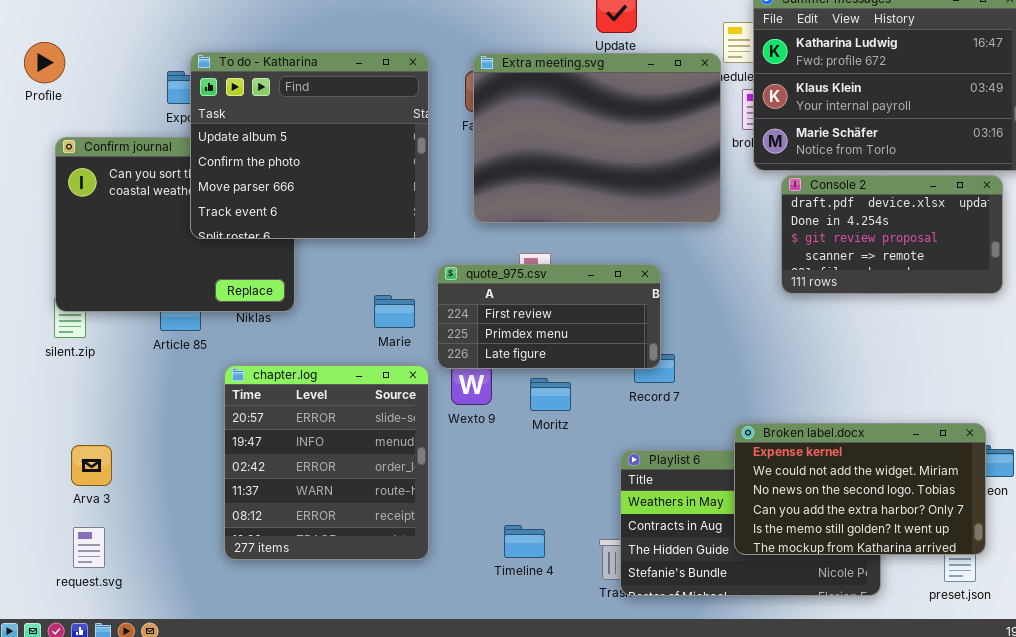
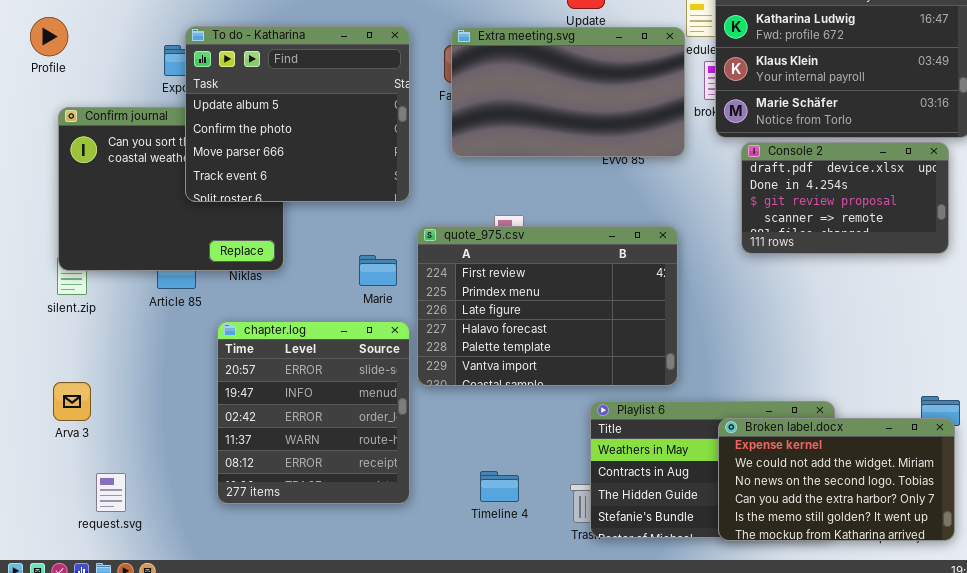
Extra meeting.svg: [473,53,721,223] -> [451,27,685,157], resized
quote_975.csv: [437,264,661,369] -> [417,226,678,386], resized
Broken label.docx: [734,423,986,555] -> [718,418,955,541], moved
Arva 3: [71,445,112,486] -> [53,382,91,421], moved
request.svg: [73,527,105,568] -> [96,473,126,512], moved

